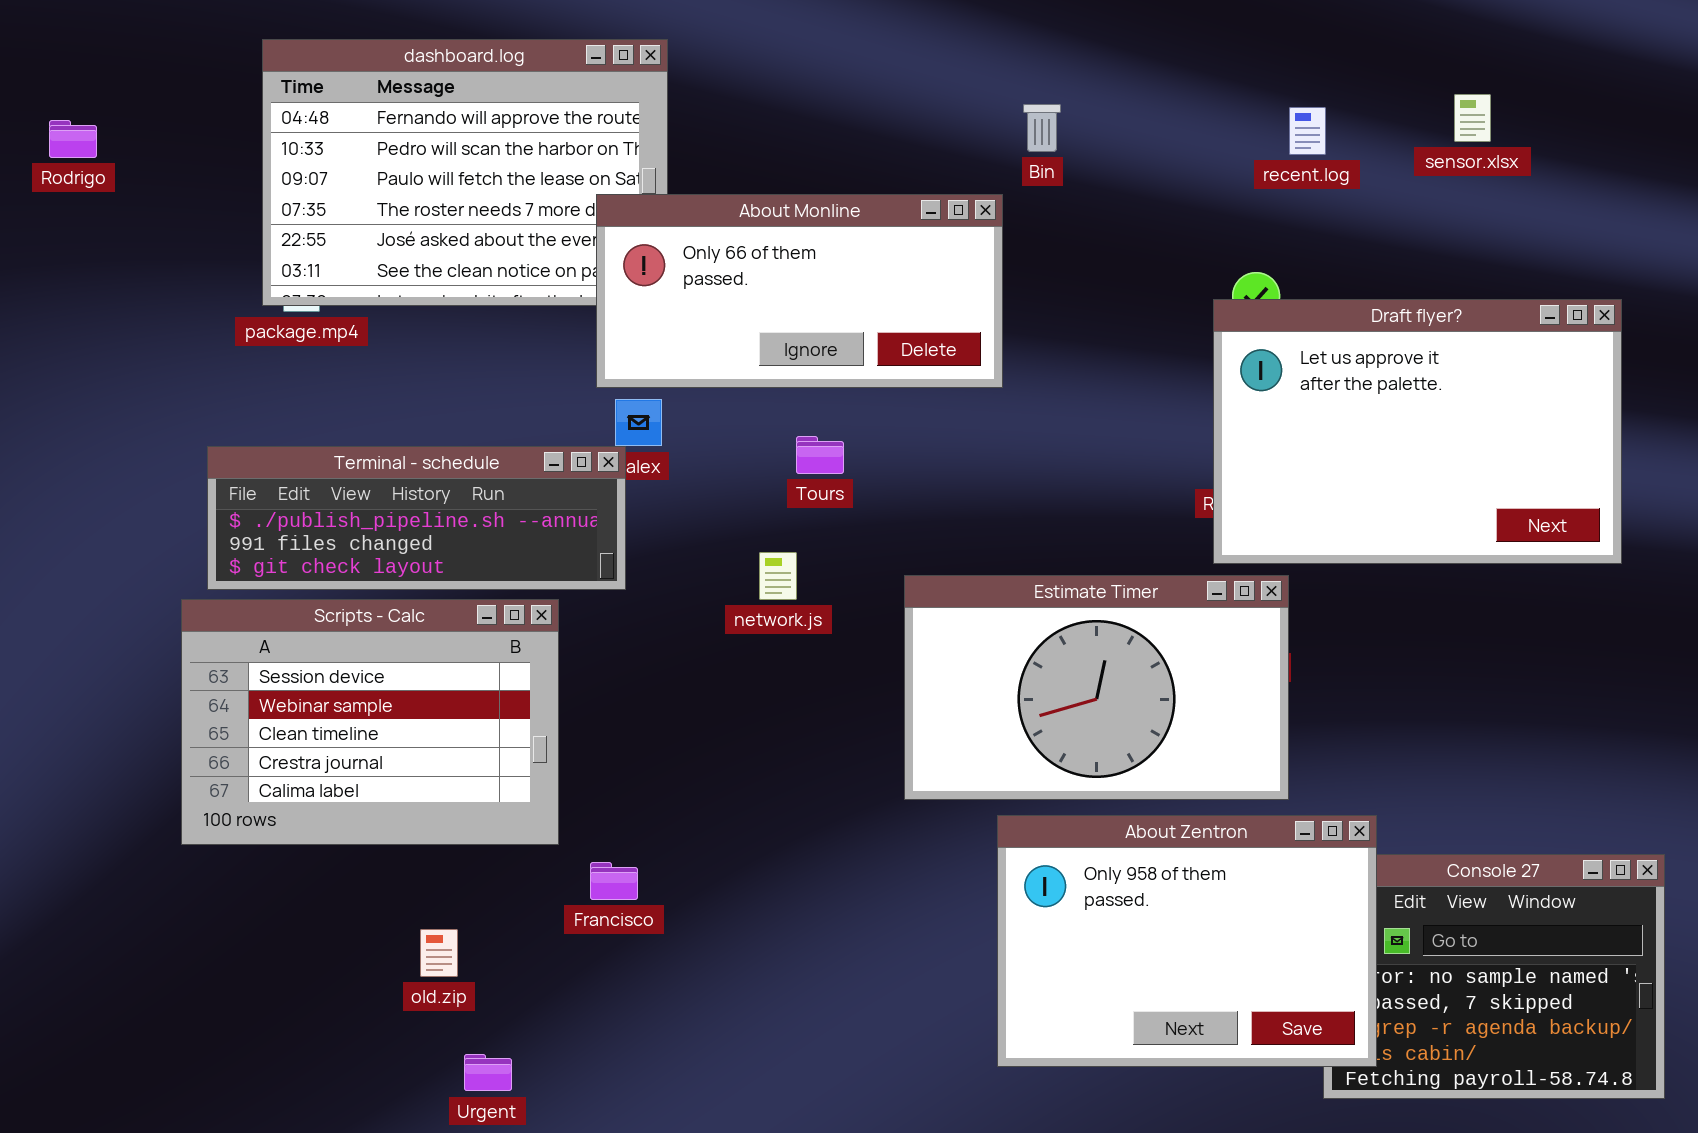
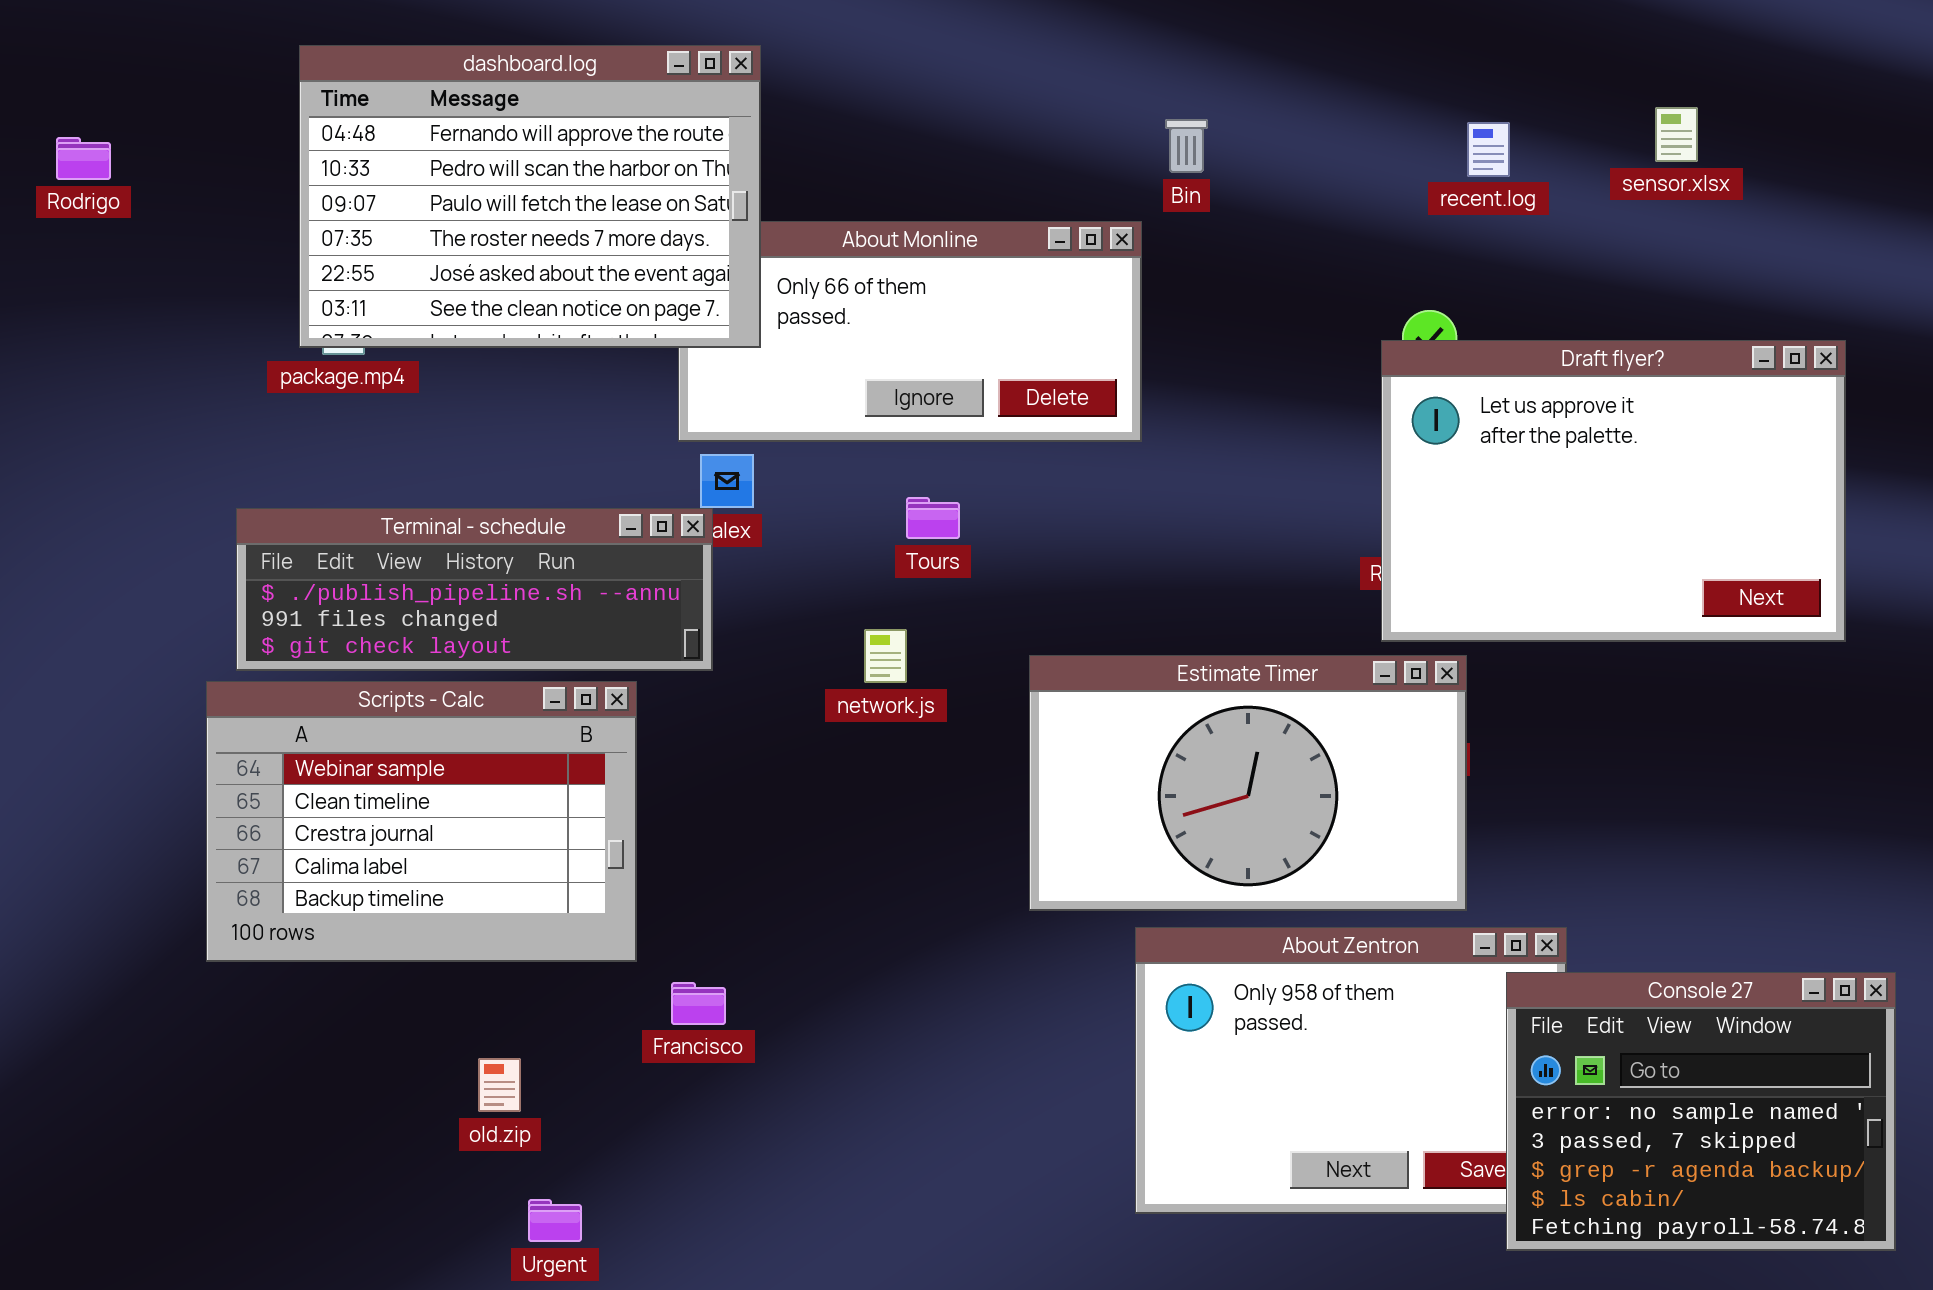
dashboard.log: [262,39,668,306] -> [299,45,761,348], raised
Scripts - Calc: [181,599,559,845] -> [206,681,637,962], scrolled down 1 row
Console 27: [1323,854,1665,1099] -> [1506,972,1896,1251], raised

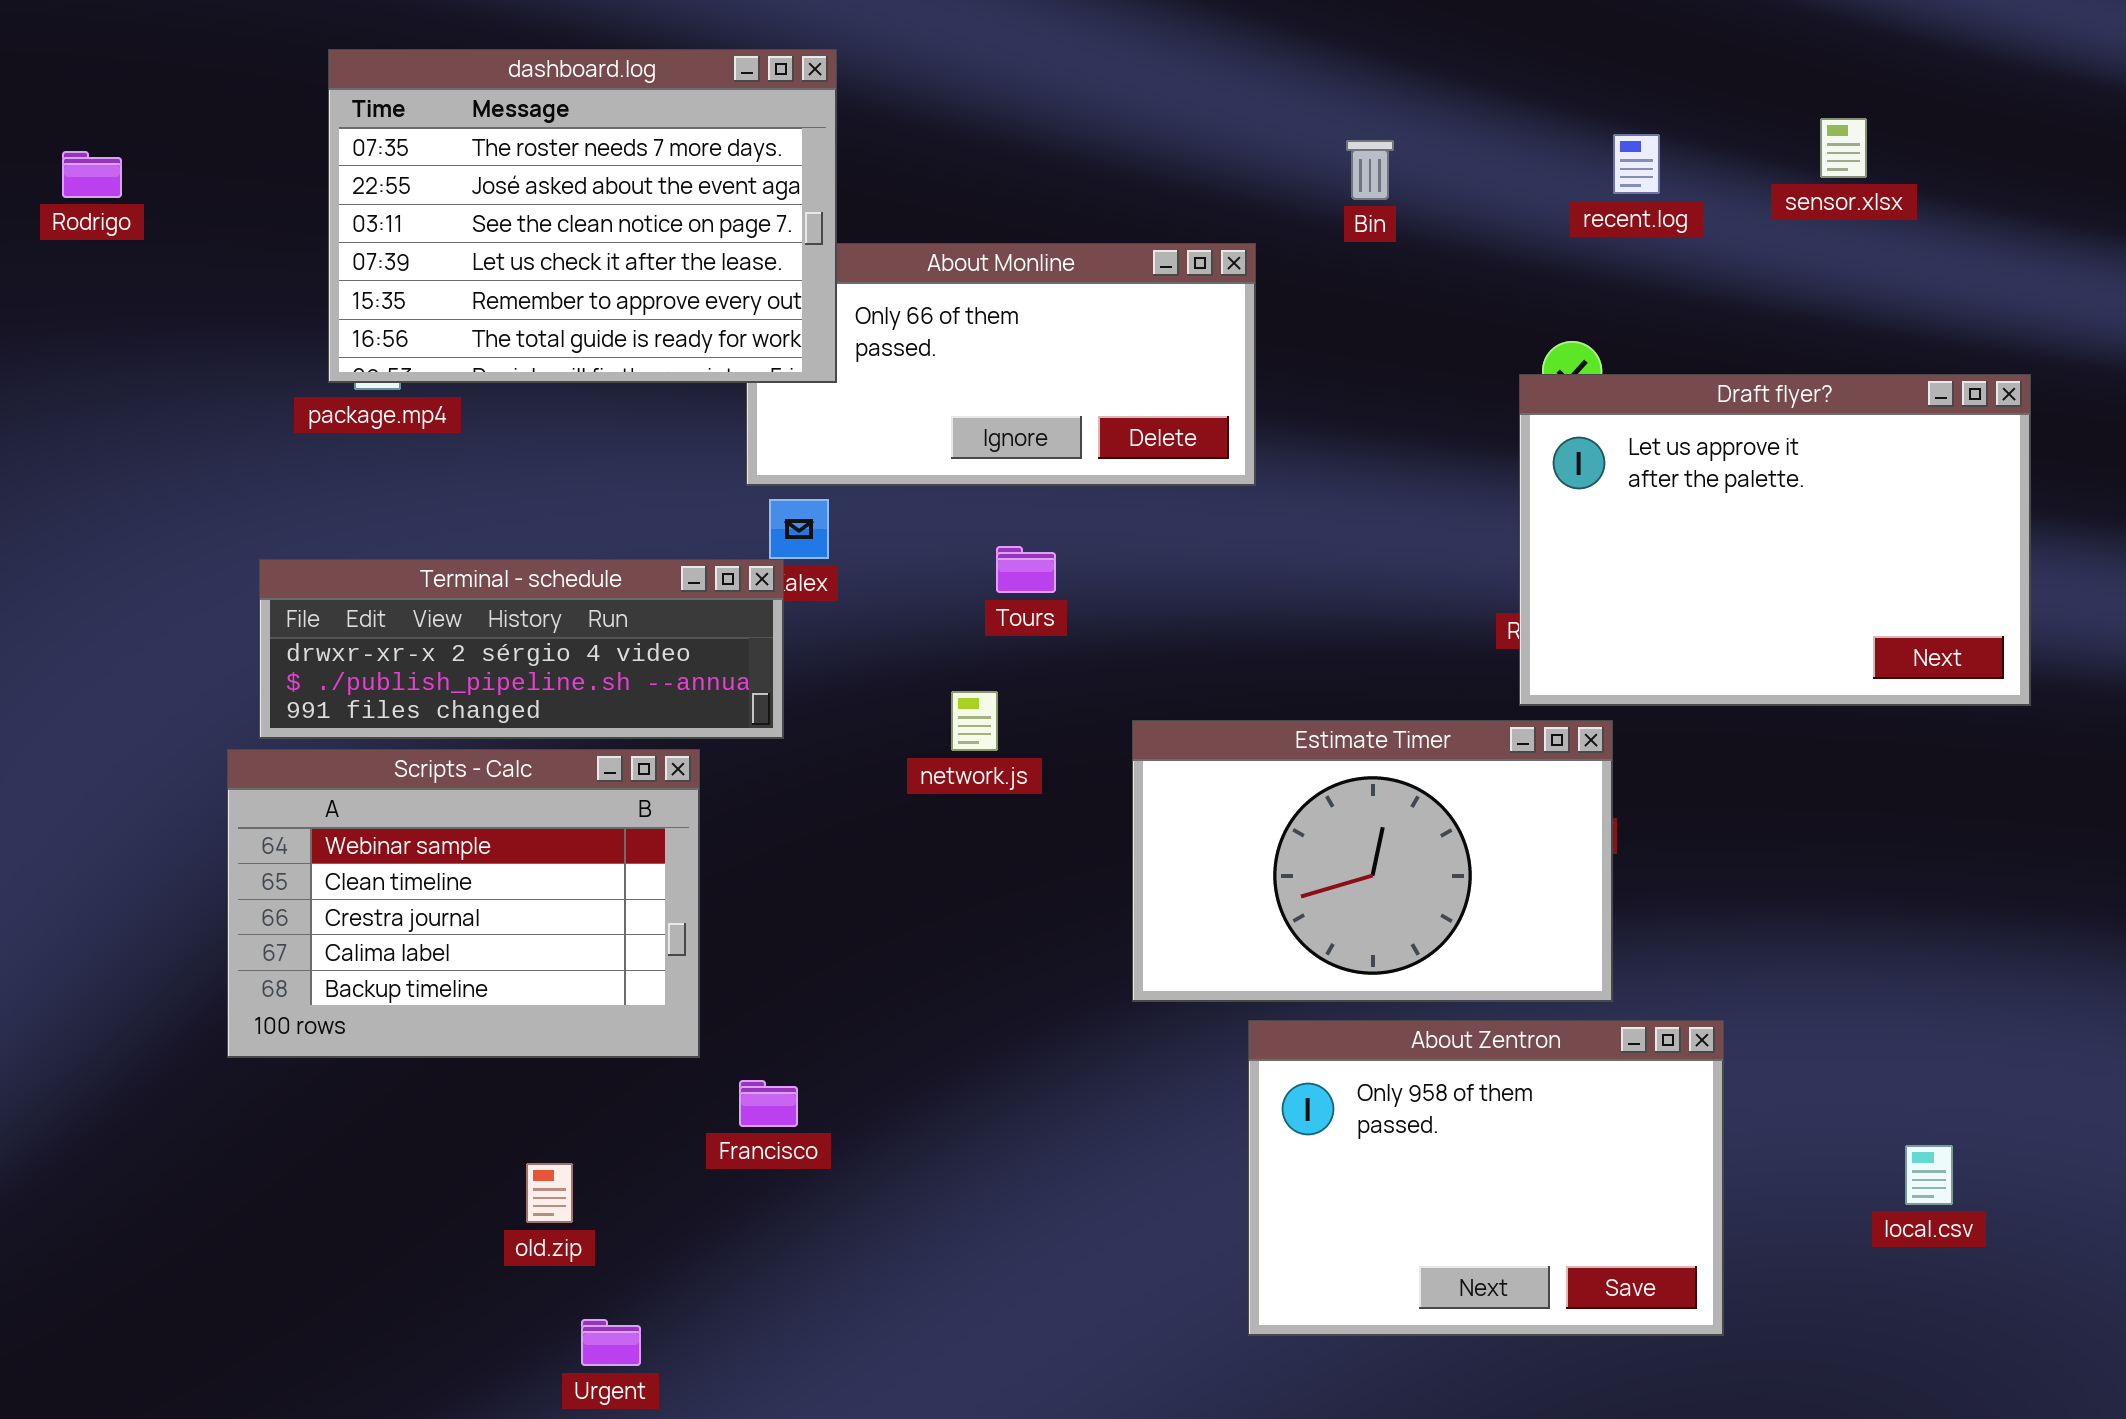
dashboard.log: [299,45,761,348] -> [328,49,837,383], scrolled down 3 rows
Bin: [1165,119,1208,173] -> [1346,140,1394,200], moved
Terminal - schedule: [236,508,713,671] -> [259,559,784,739], scrolled up 1 row
Console 27: [1506,972,1896,1251] -> none, closed

